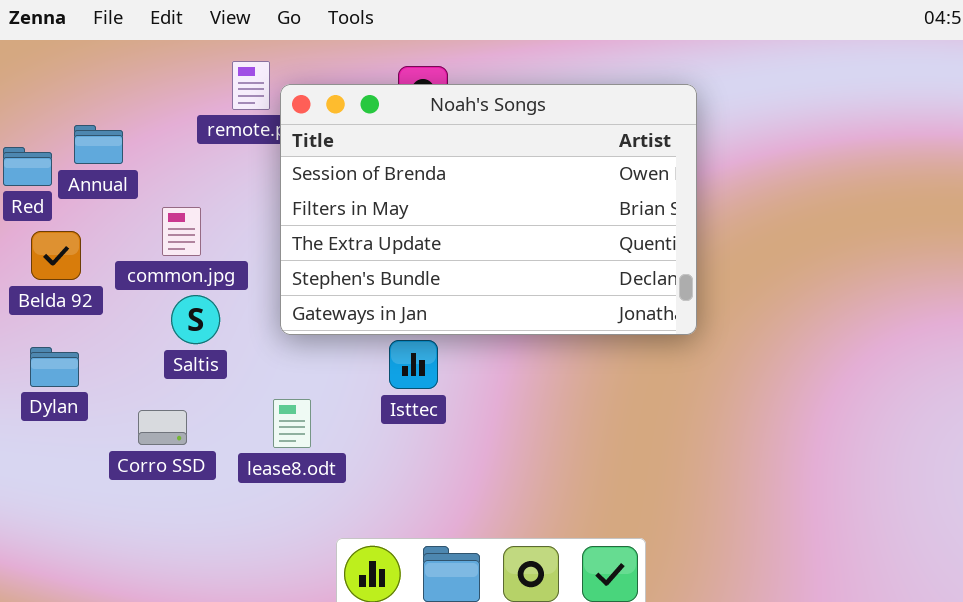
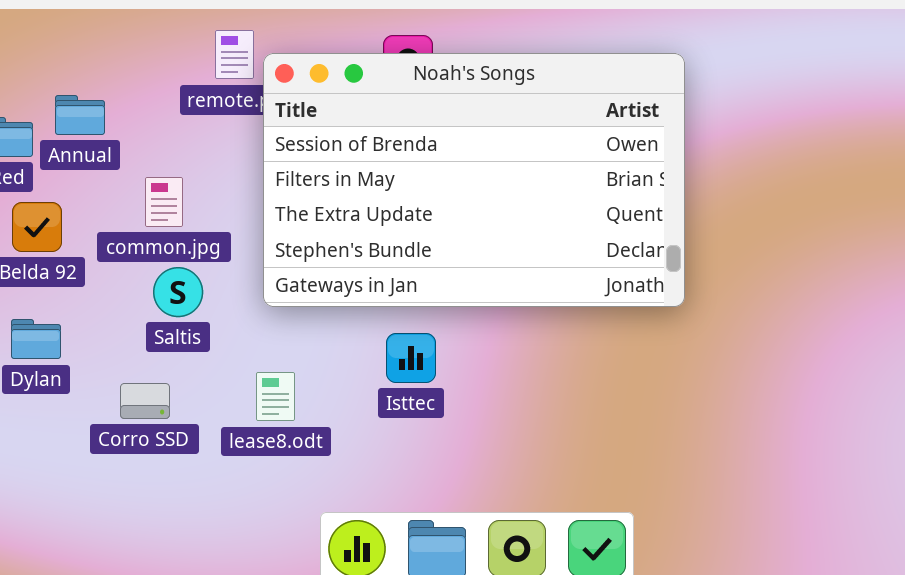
Isttec: [389,340,438,389] -> [386,333,436,383], moved

